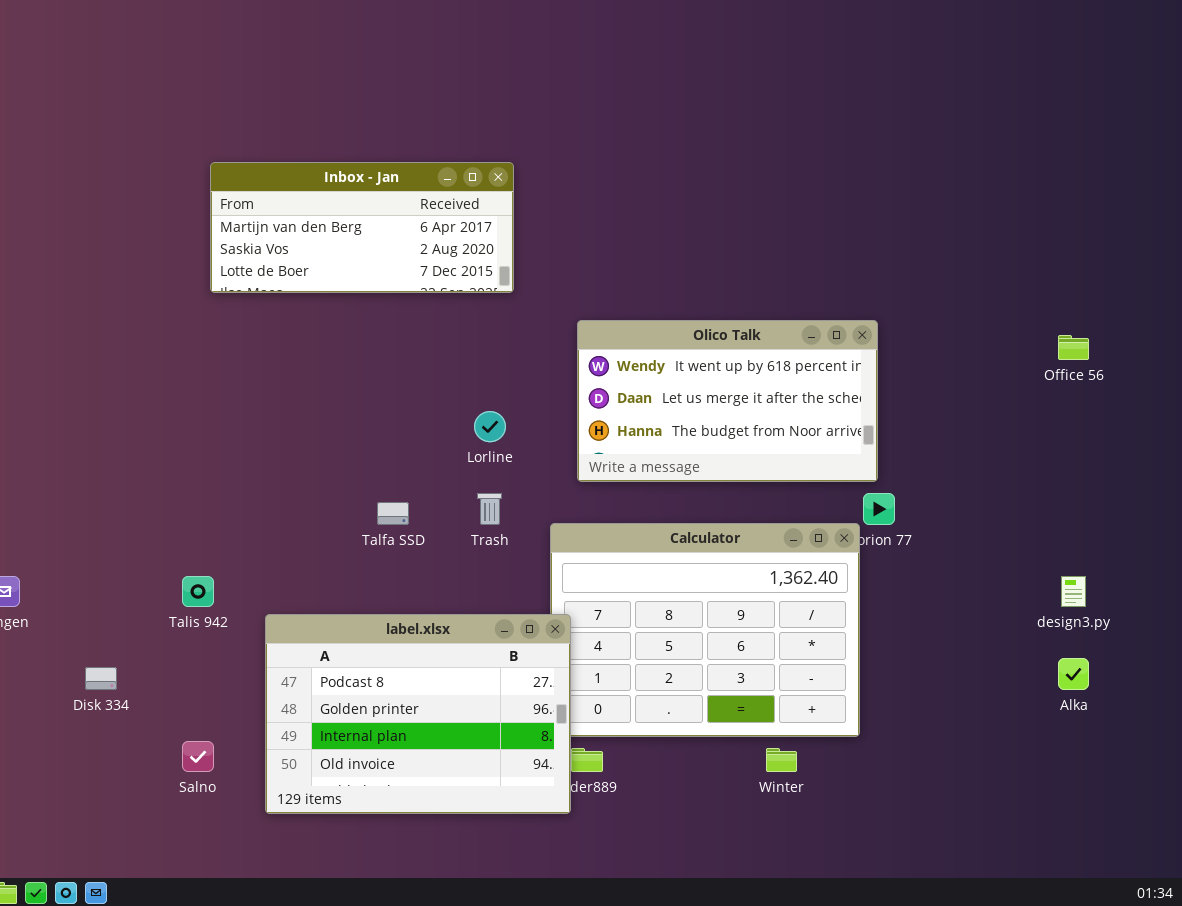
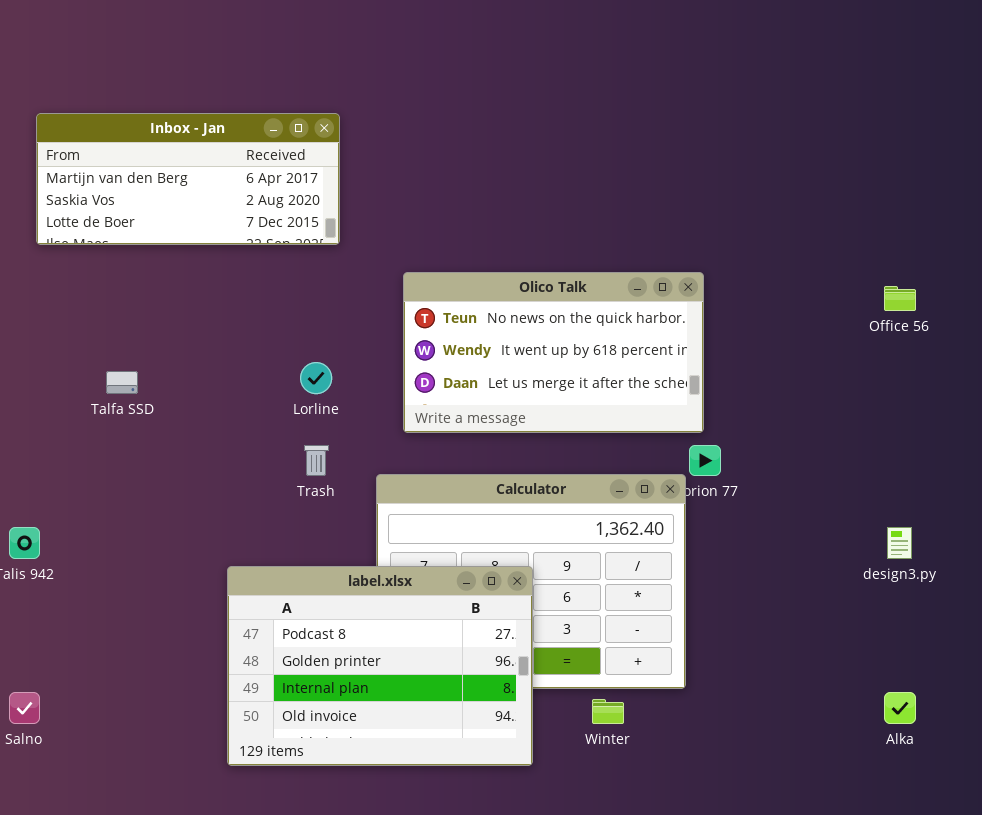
Olico Talk: [577,320,878,482] -> [403,272,704,433], scrolled up 1 row
Talfa SSD: [377,502,409,525] -> [106,371,138,394], moved
label.xlsx: [265,614,571,814] -> [227,566,533,766], moved
Alka: [1058,658,1089,690] -> [884,692,916,724], moved

